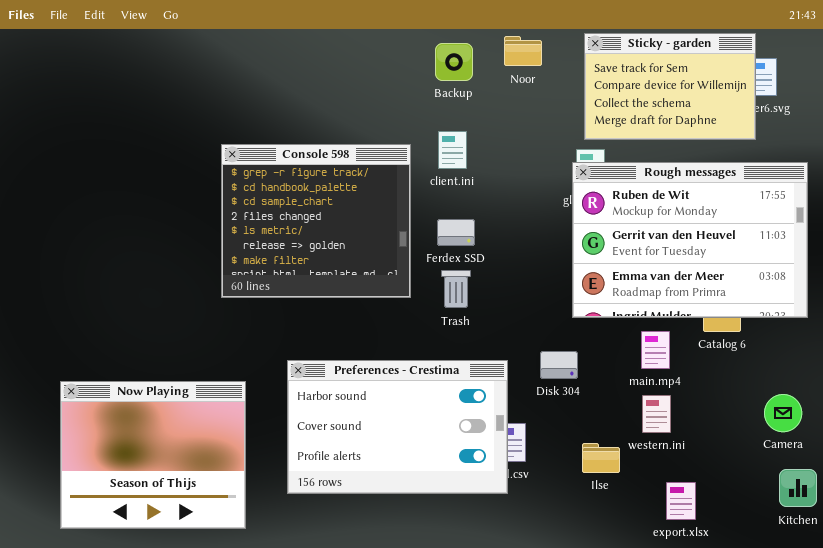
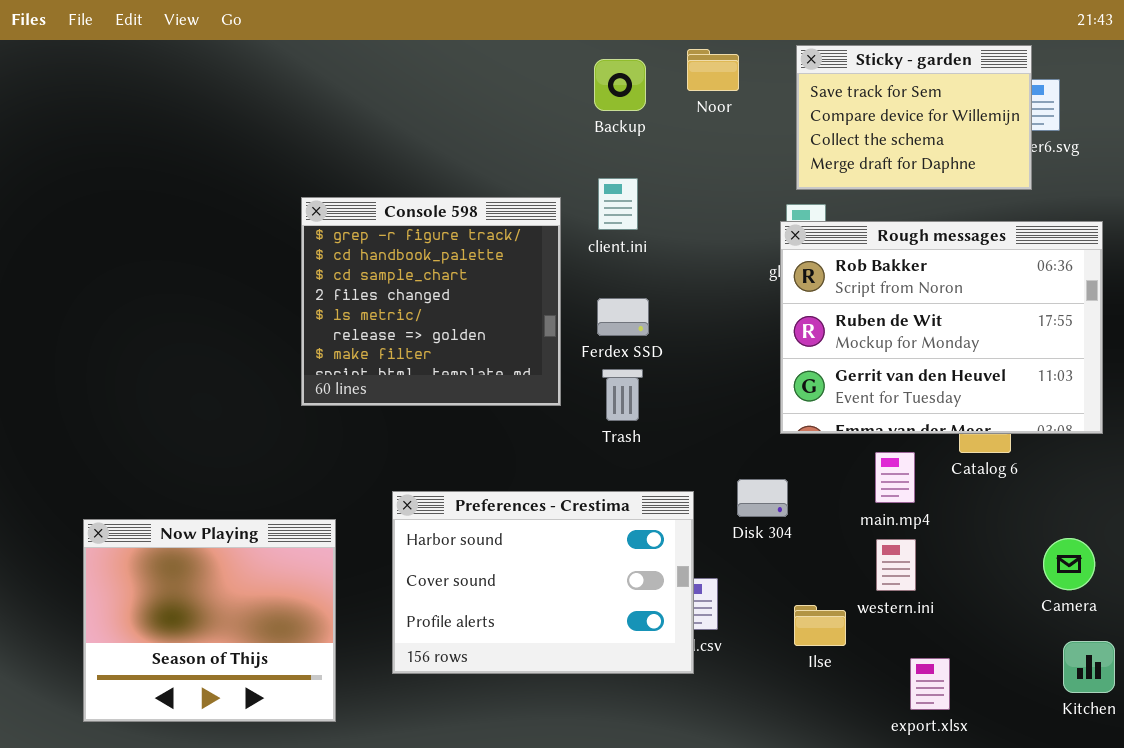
Rough messages: [572,162,808,318] -> [780,221,1103,434], scrolled up 1 row

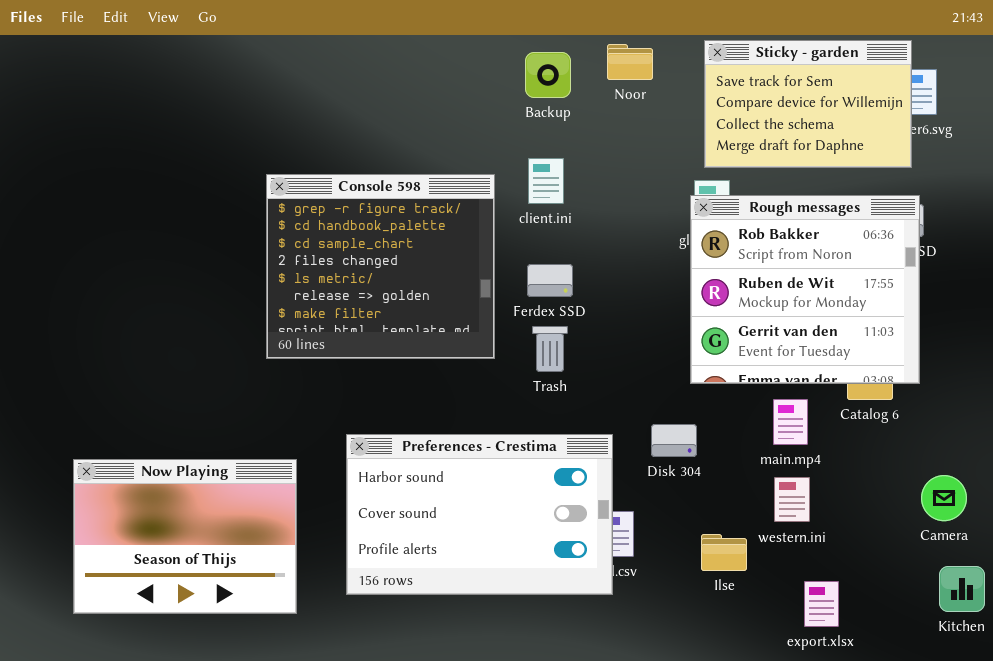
Rough messages: [780,221,1103,434] -> [690,195,920,384], resized
Now Playing: [83,519,336,722] -> [73,459,297,614], resized

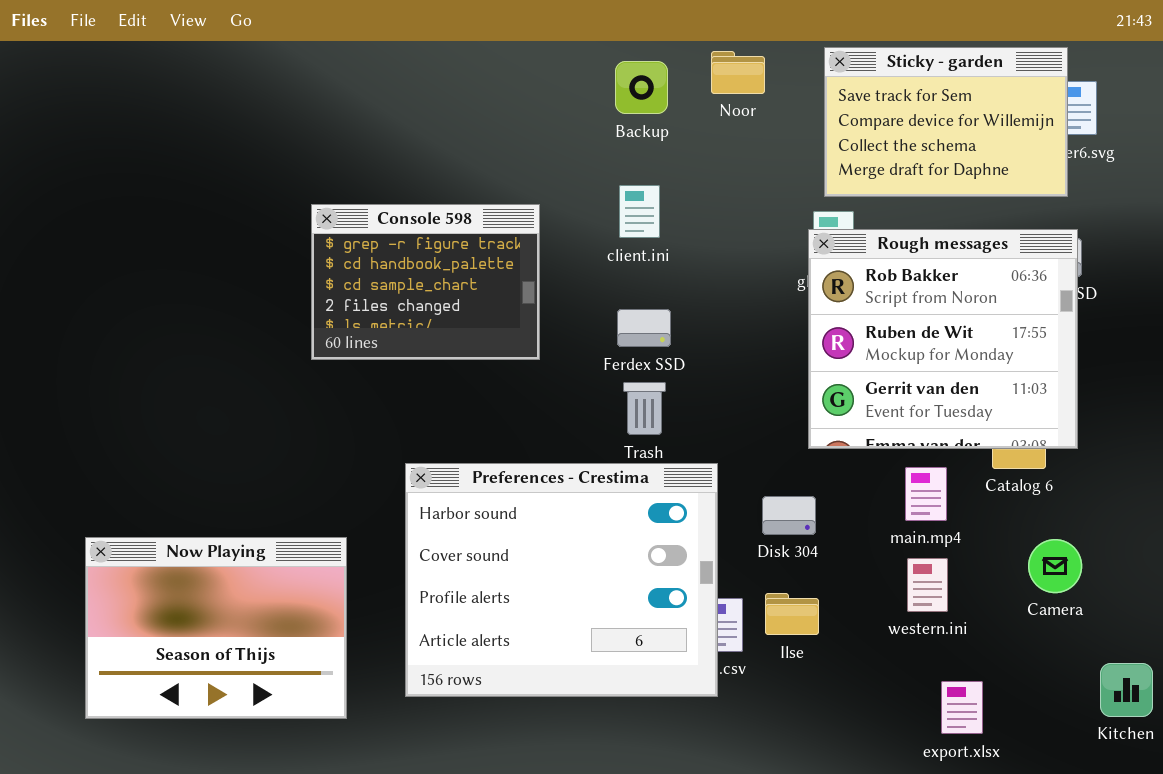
Console 598: [266,174,495,359] -> [311,204,540,360], resized
Preferences - Crestima: [346,434,613,595] -> [405,463,718,697], resized
Camera: [921,475,967,521] -> [1028,539,1082,593], moved
Ilse: [701,534,747,571] -> [765,593,819,635], moved

